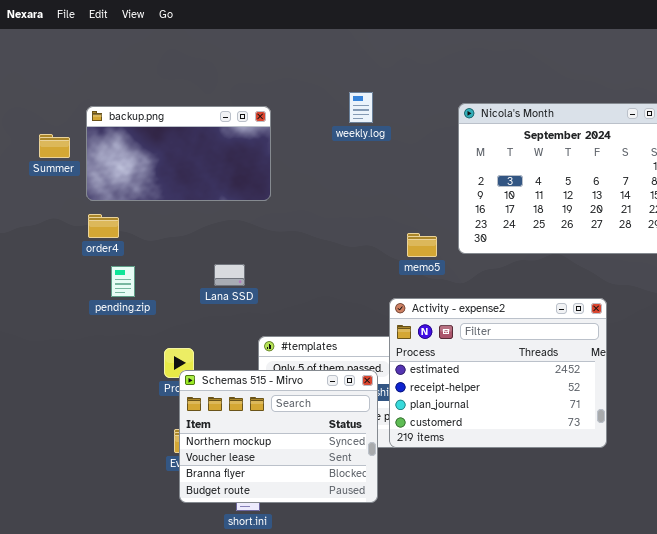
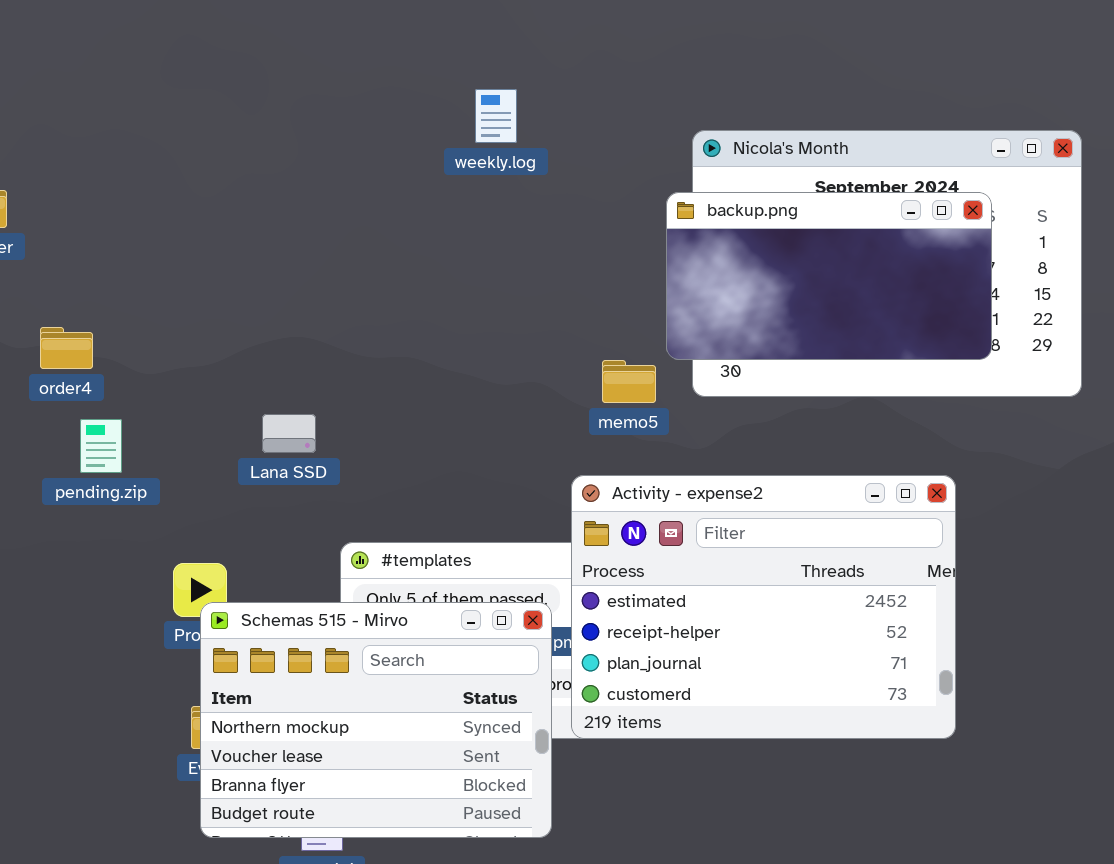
weekly.log: [349,92,373,123] -> [475,89,517,143], moved
backup.png: [86,106,271,201] -> [666,192,992,360], moved

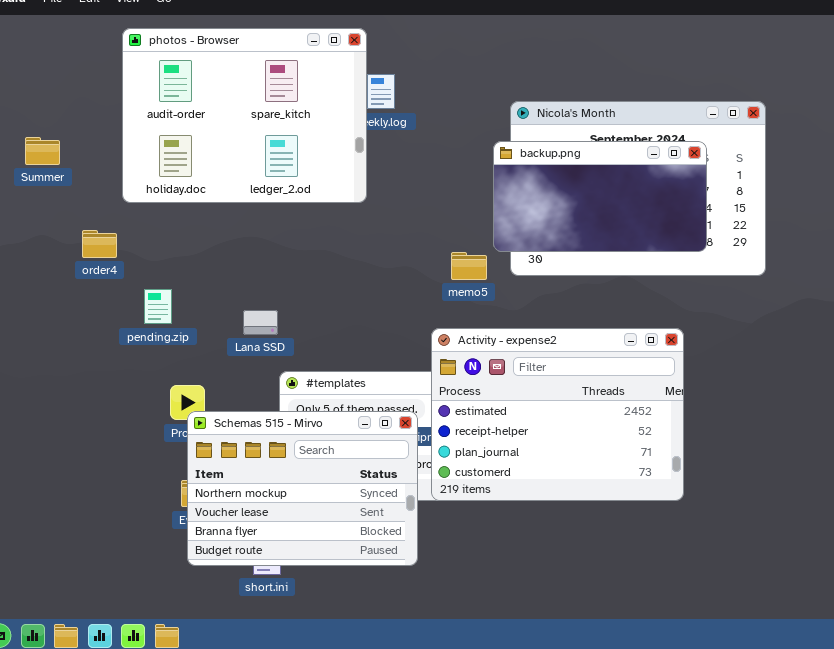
photos - Browser: none -> [122,28,367,203], opened
Lana SSD: [262,414,316,453] -> [243,310,278,335], moved
pending.zip: [80,419,122,473] -> [144,289,172,324], moved

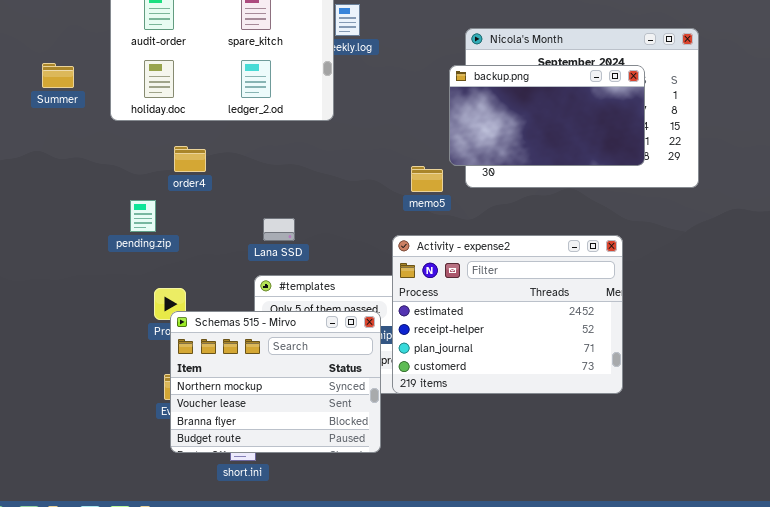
Summer: [25,137,60,165] -> [42,63,74,88], moved
order4: [82,230,117,258] -> [174,146,206,172], moved
Lana SSD: [243,310,278,335] -> [263,218,295,241], moved

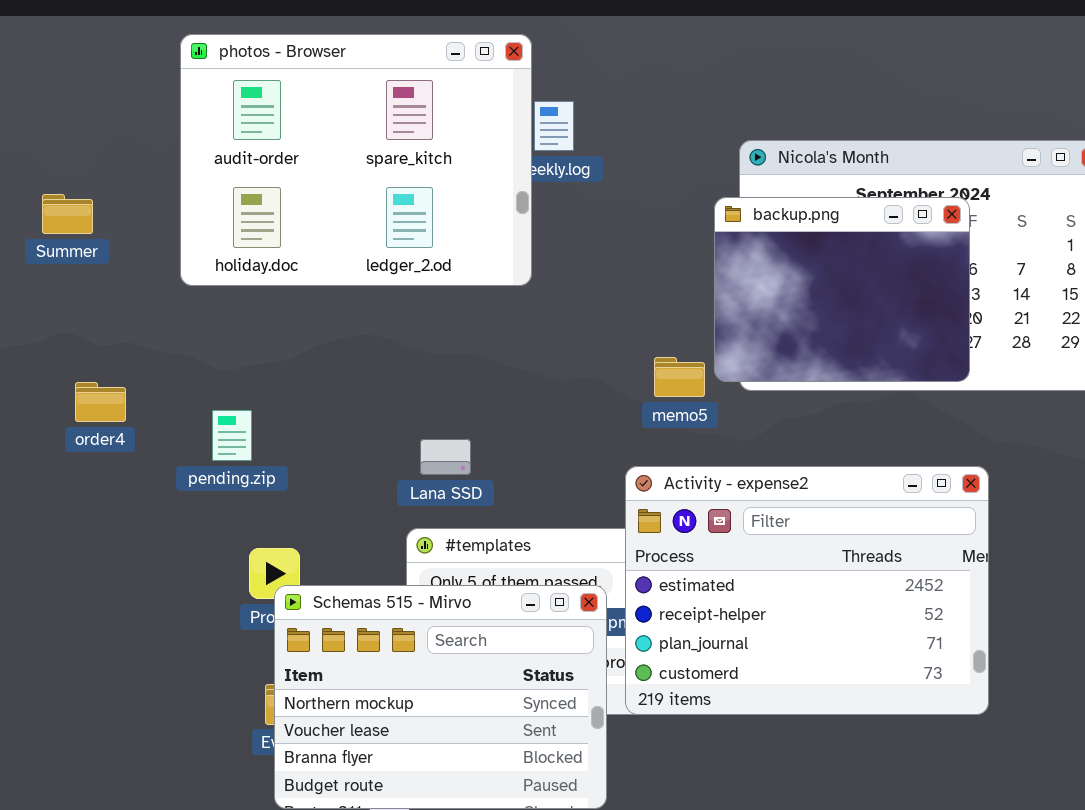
Summer: [42,63,74,88] -> [42,194,93,234], moved
backup.png: [449,65,645,166] -> [714,197,970,382], resized
order4: [174,146,206,172] -> [75,382,126,422], moved

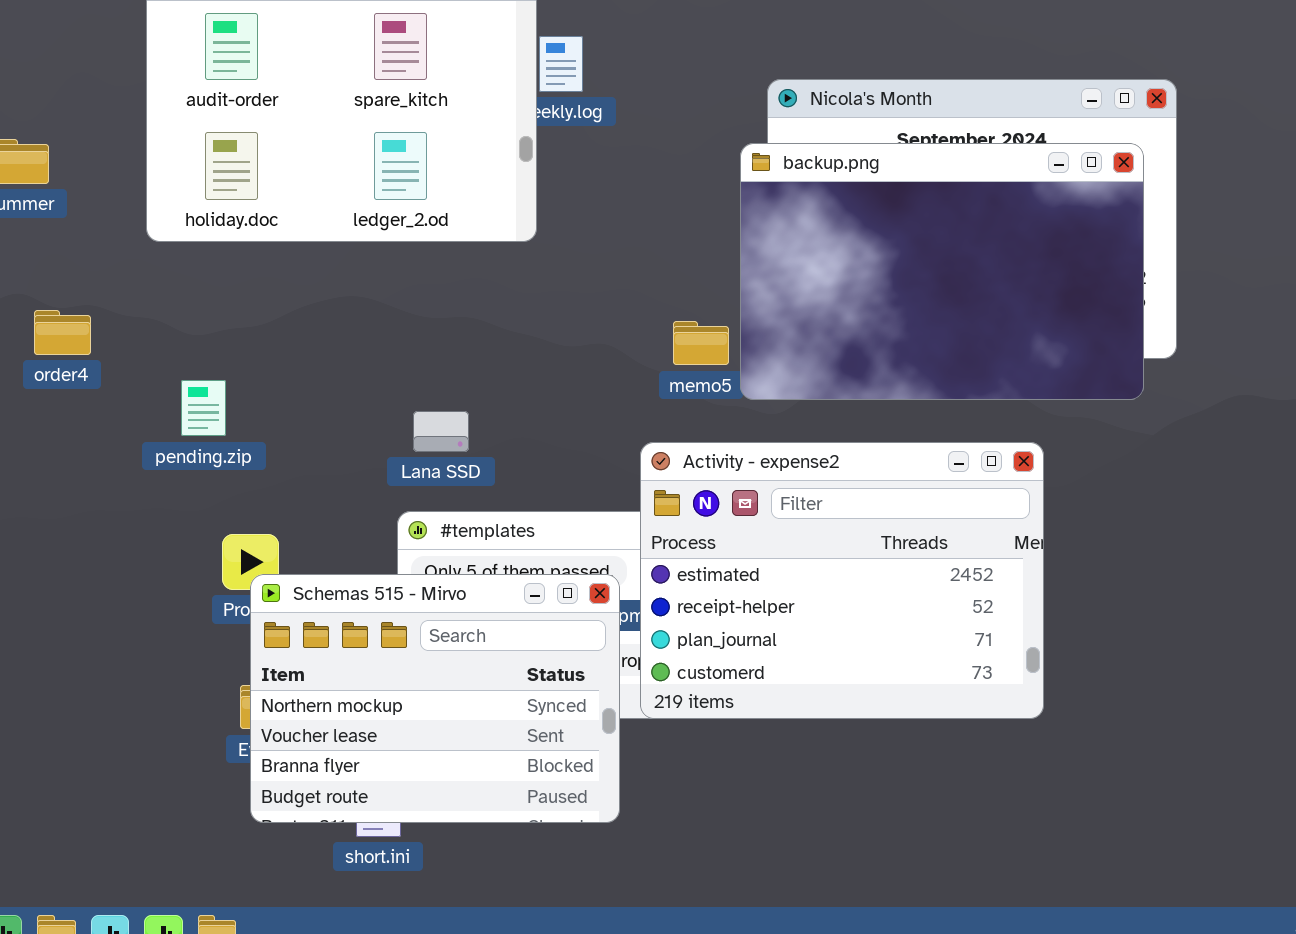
backup.png: [714,197,970,382] -> [740,143,1144,400], resized
order4: [75,382,126,422] -> [34,310,91,355], moved

